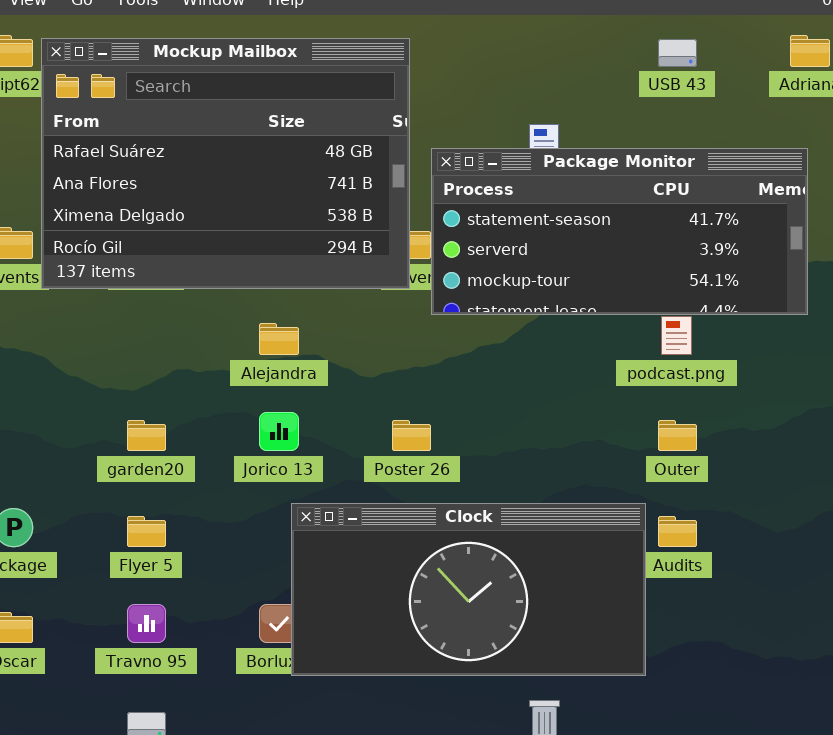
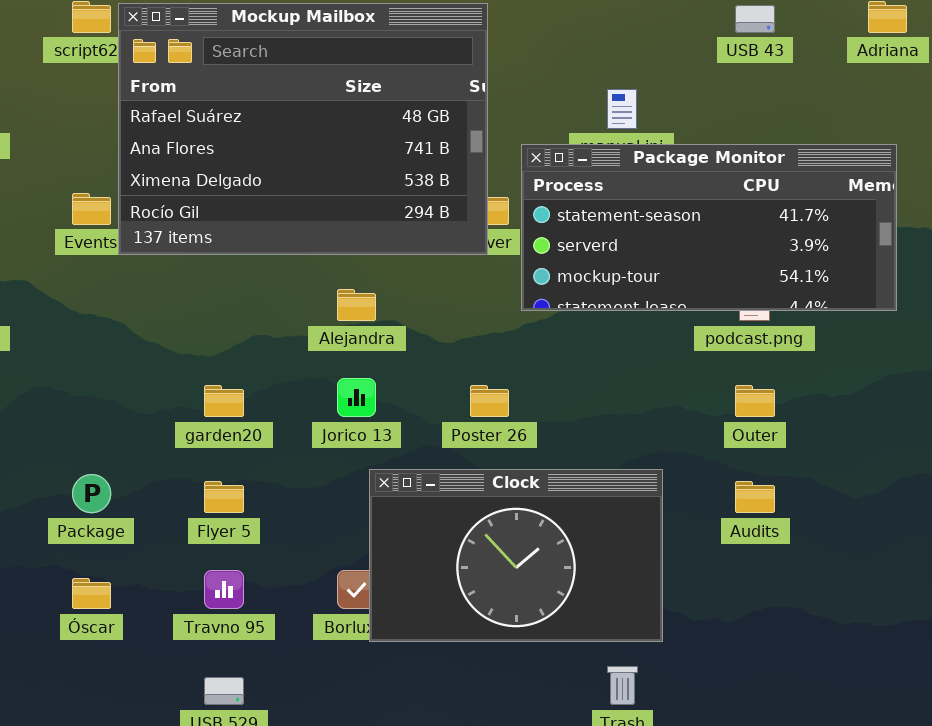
Package Monitor: [431,148,808,315] -> [521,144,897,311], moved
Clock: [291,503,646,676] -> [369,469,663,642], resized

